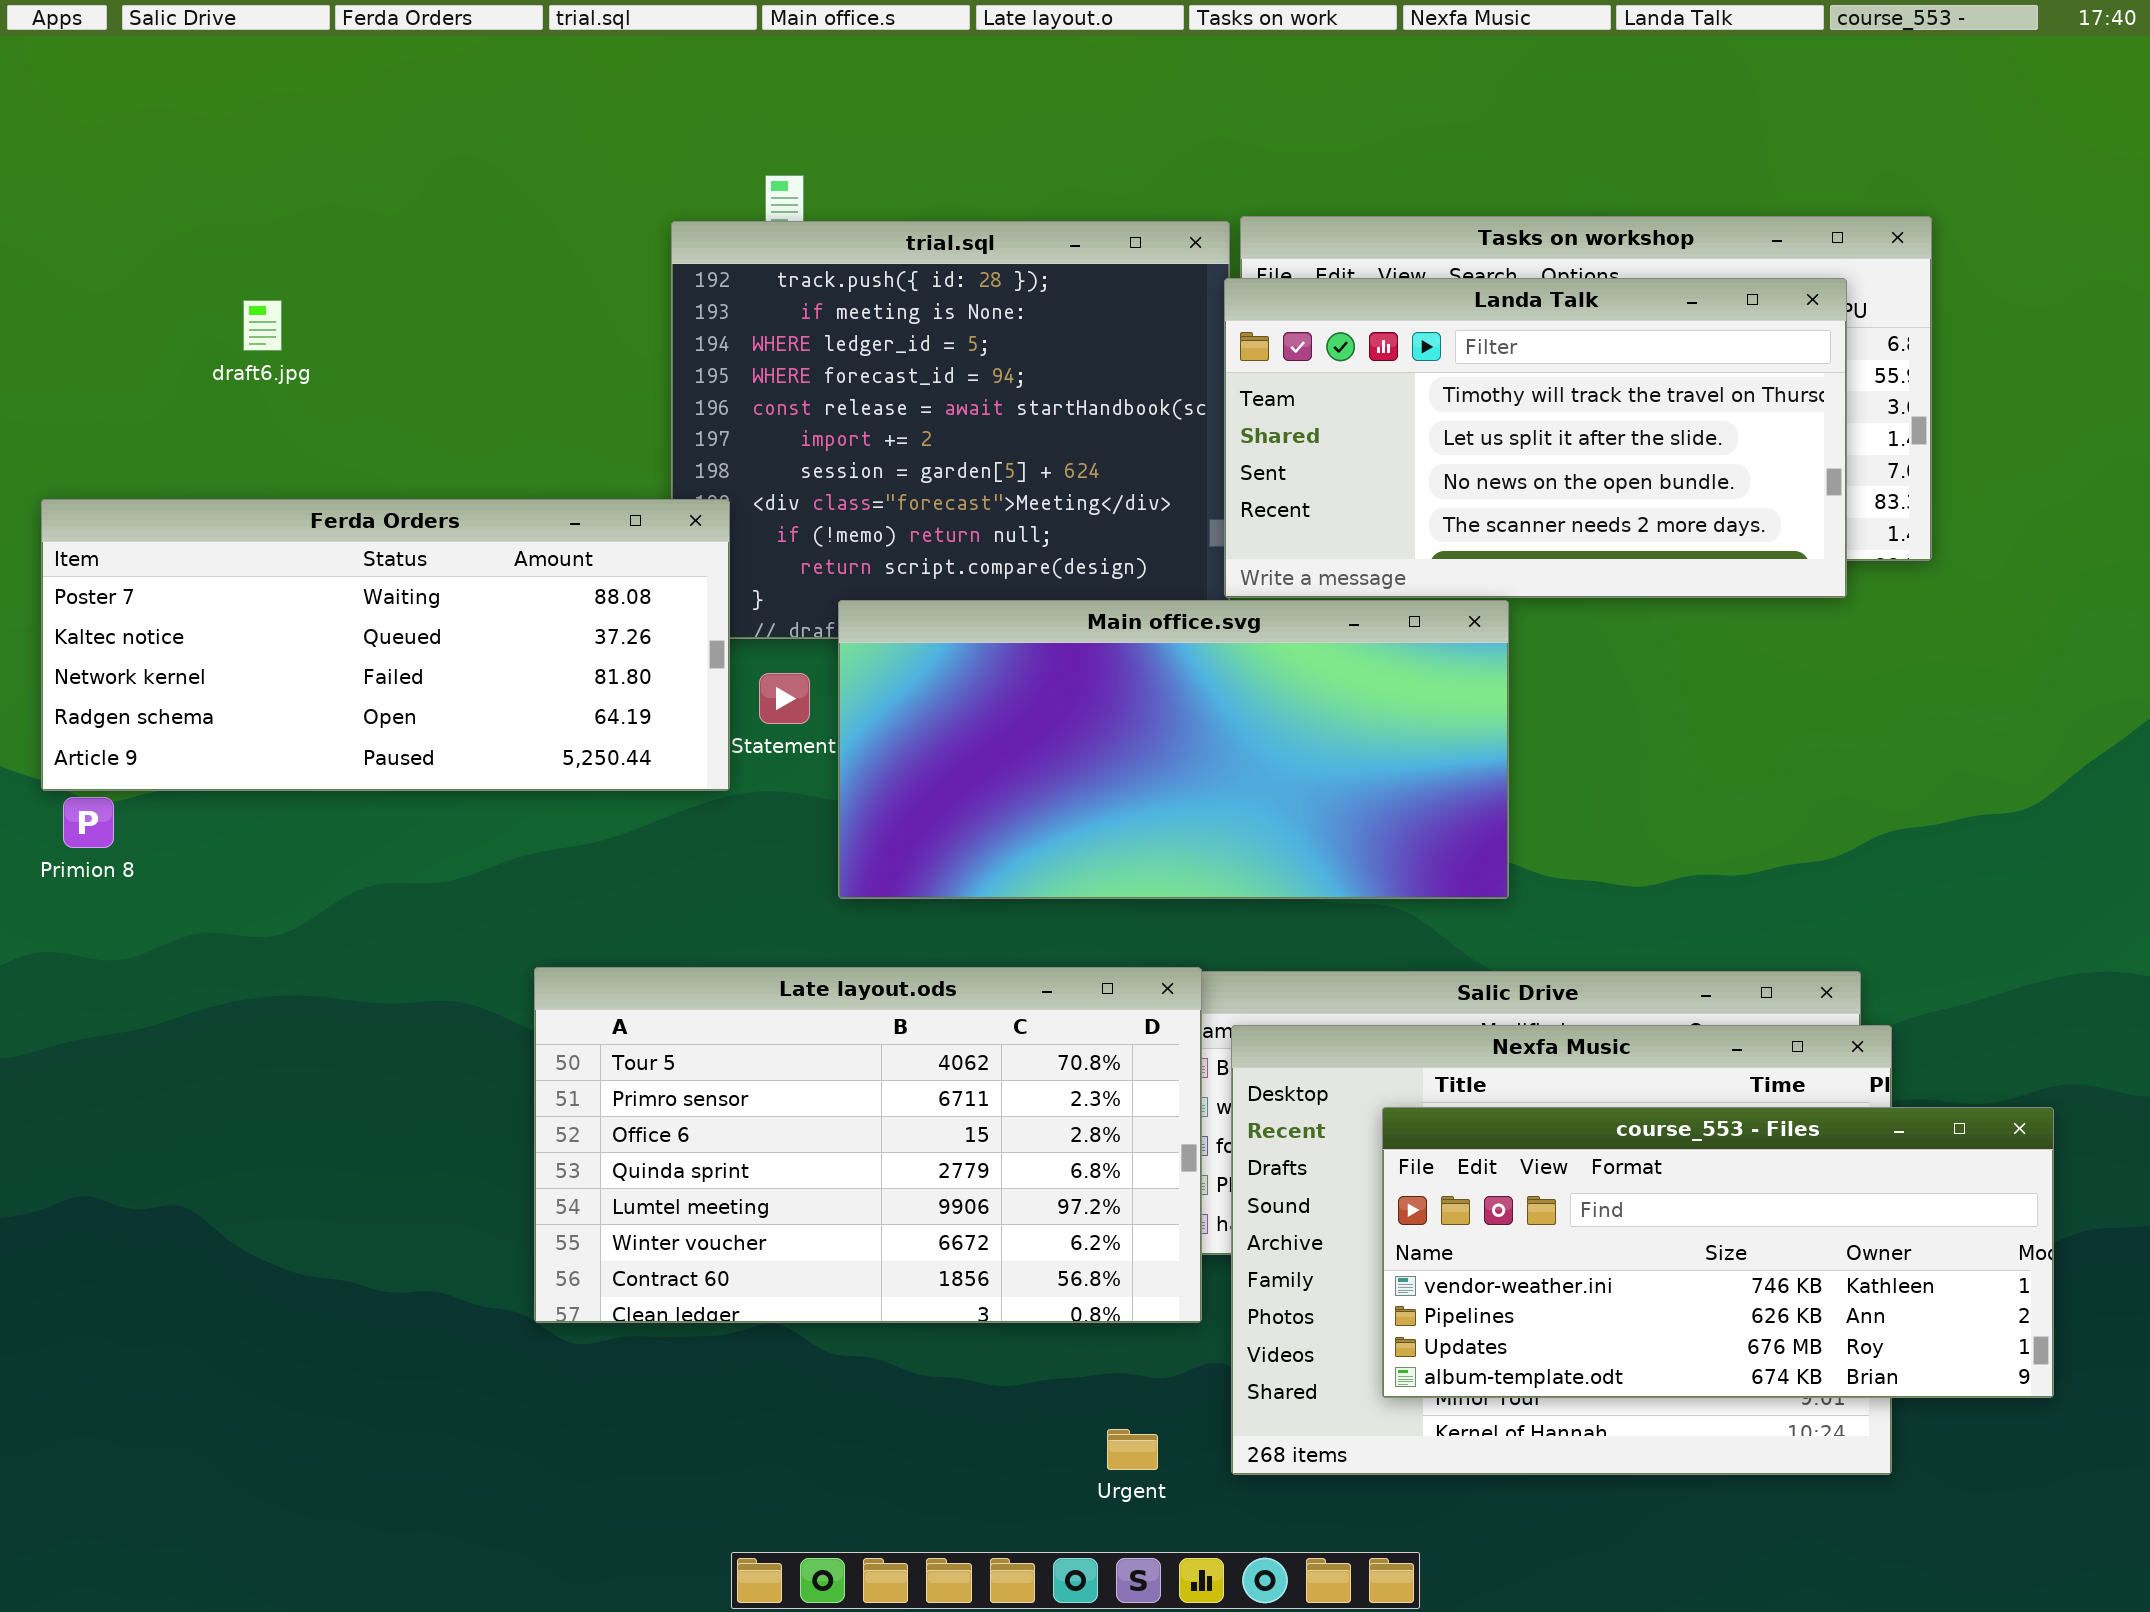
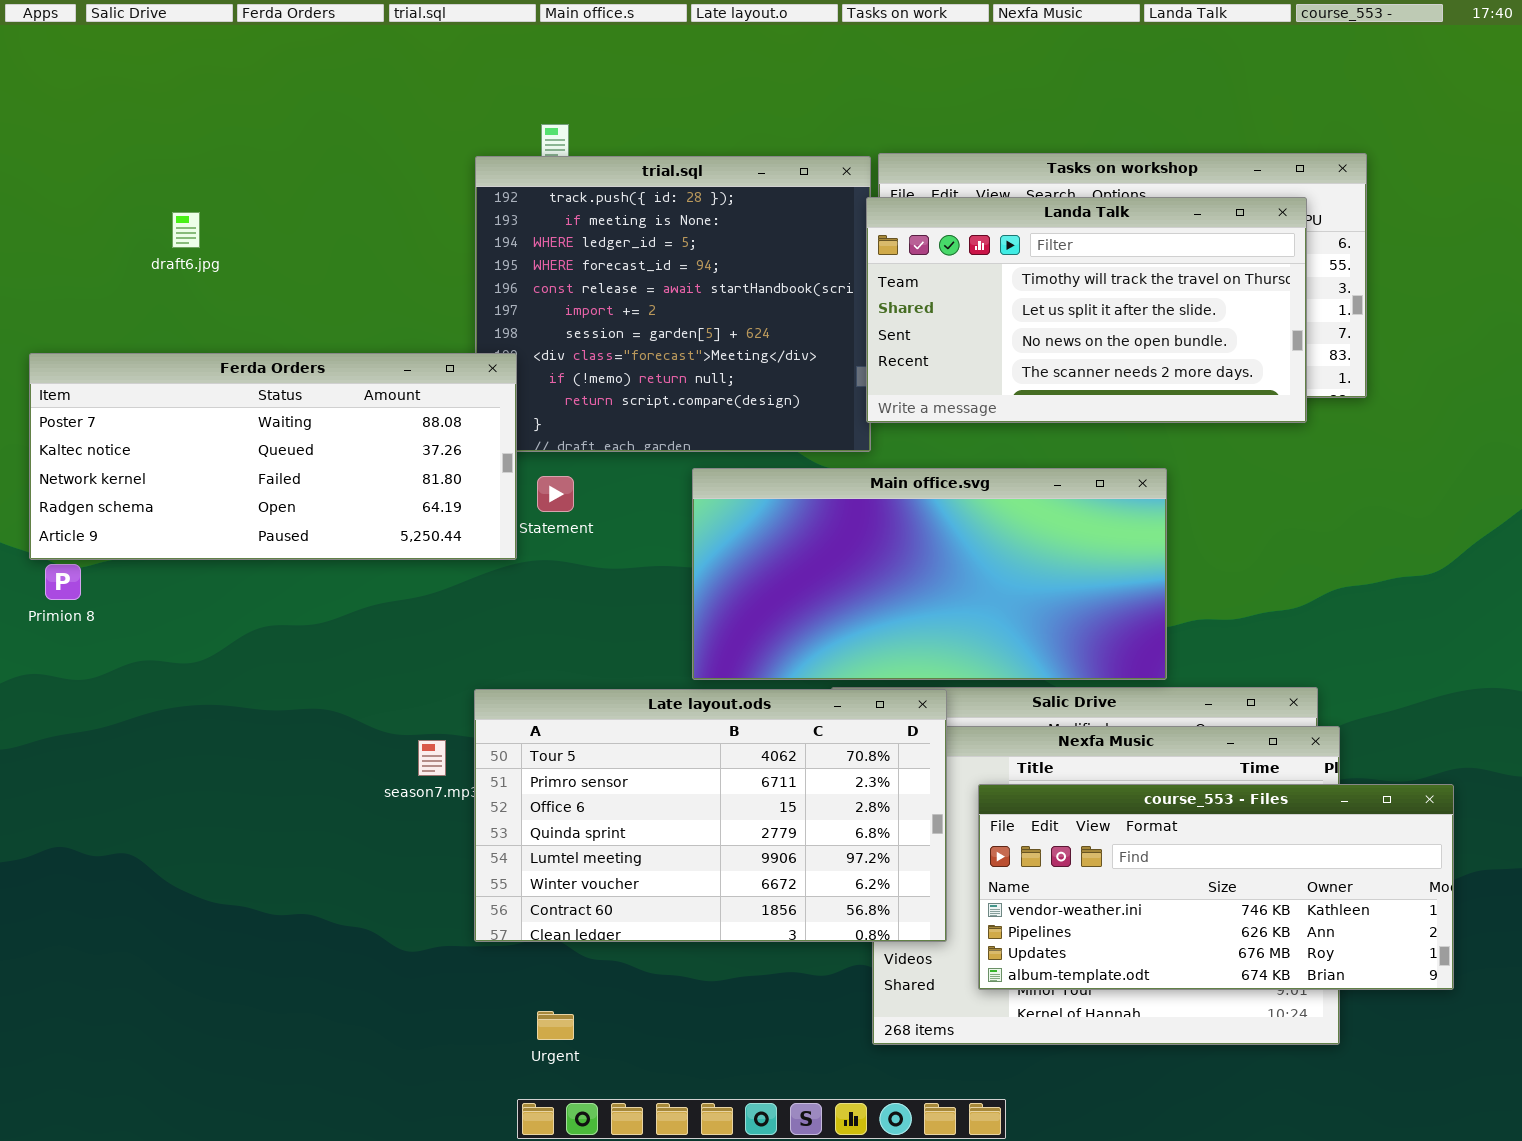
Main office.svg: [838,600,1509,899] -> [692,468,1167,680], moved
Late layout.ods: [534,967,1202,1323] -> [474,689,947,942], moved
Urgent: [1107,1429,1158,1470] -> [537,1011,574,1040], moved

